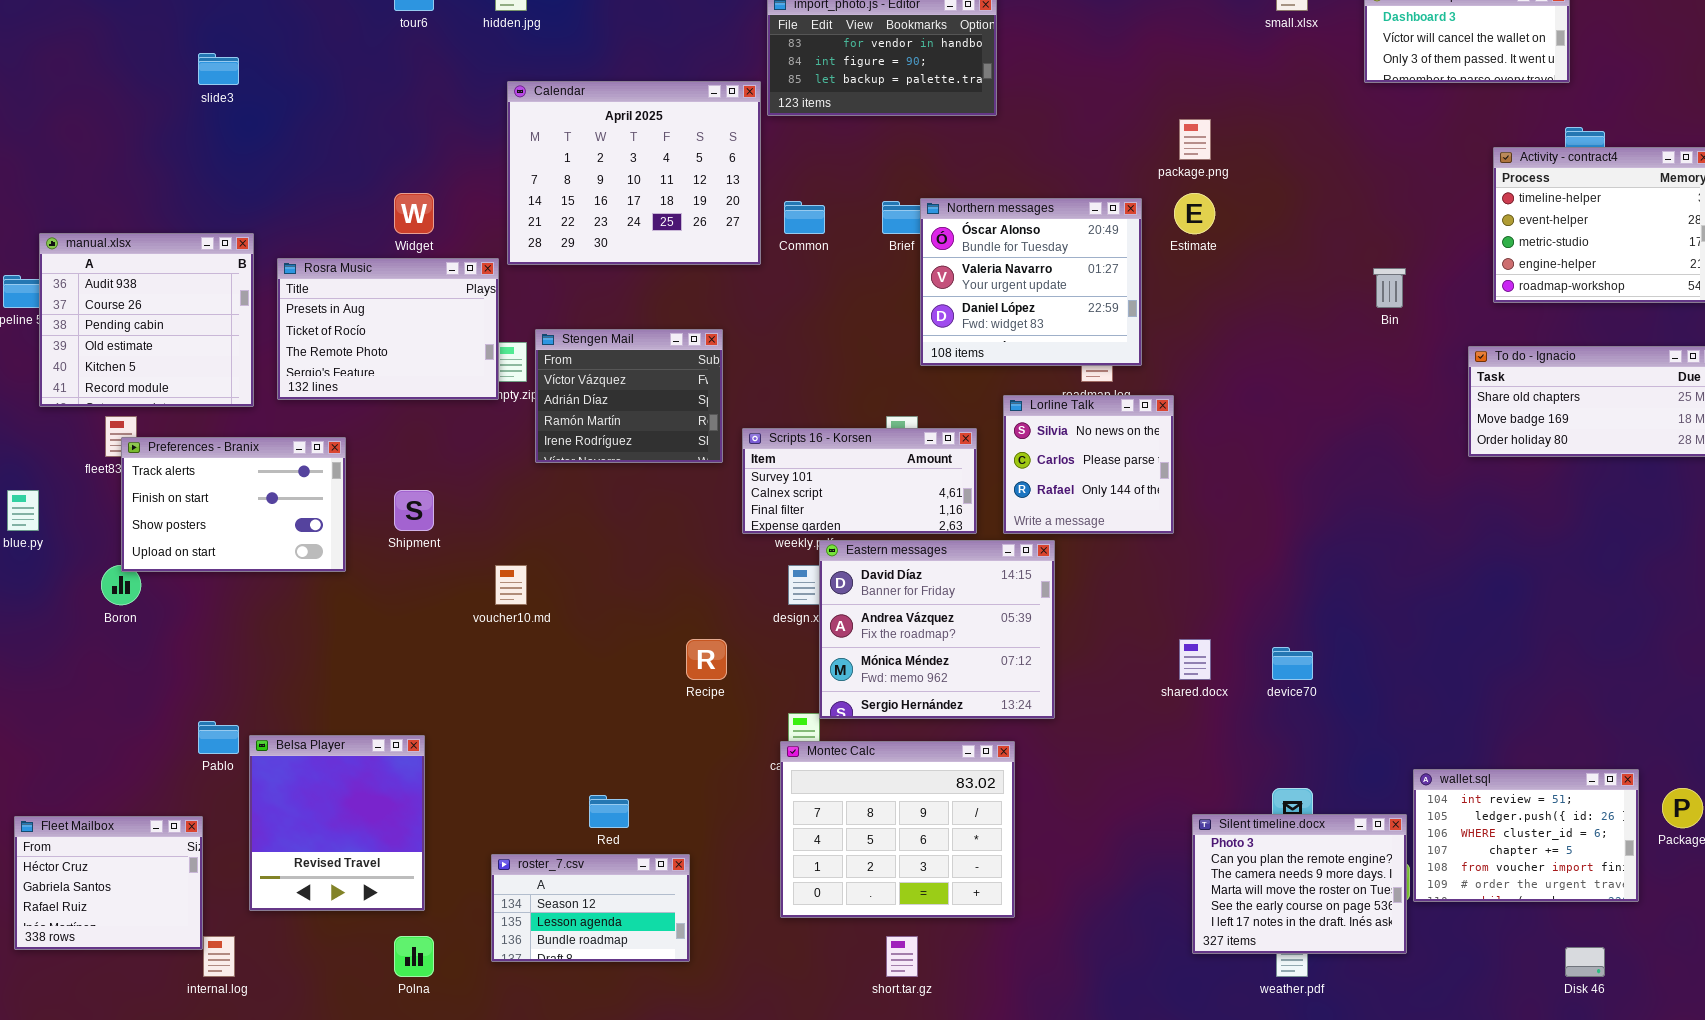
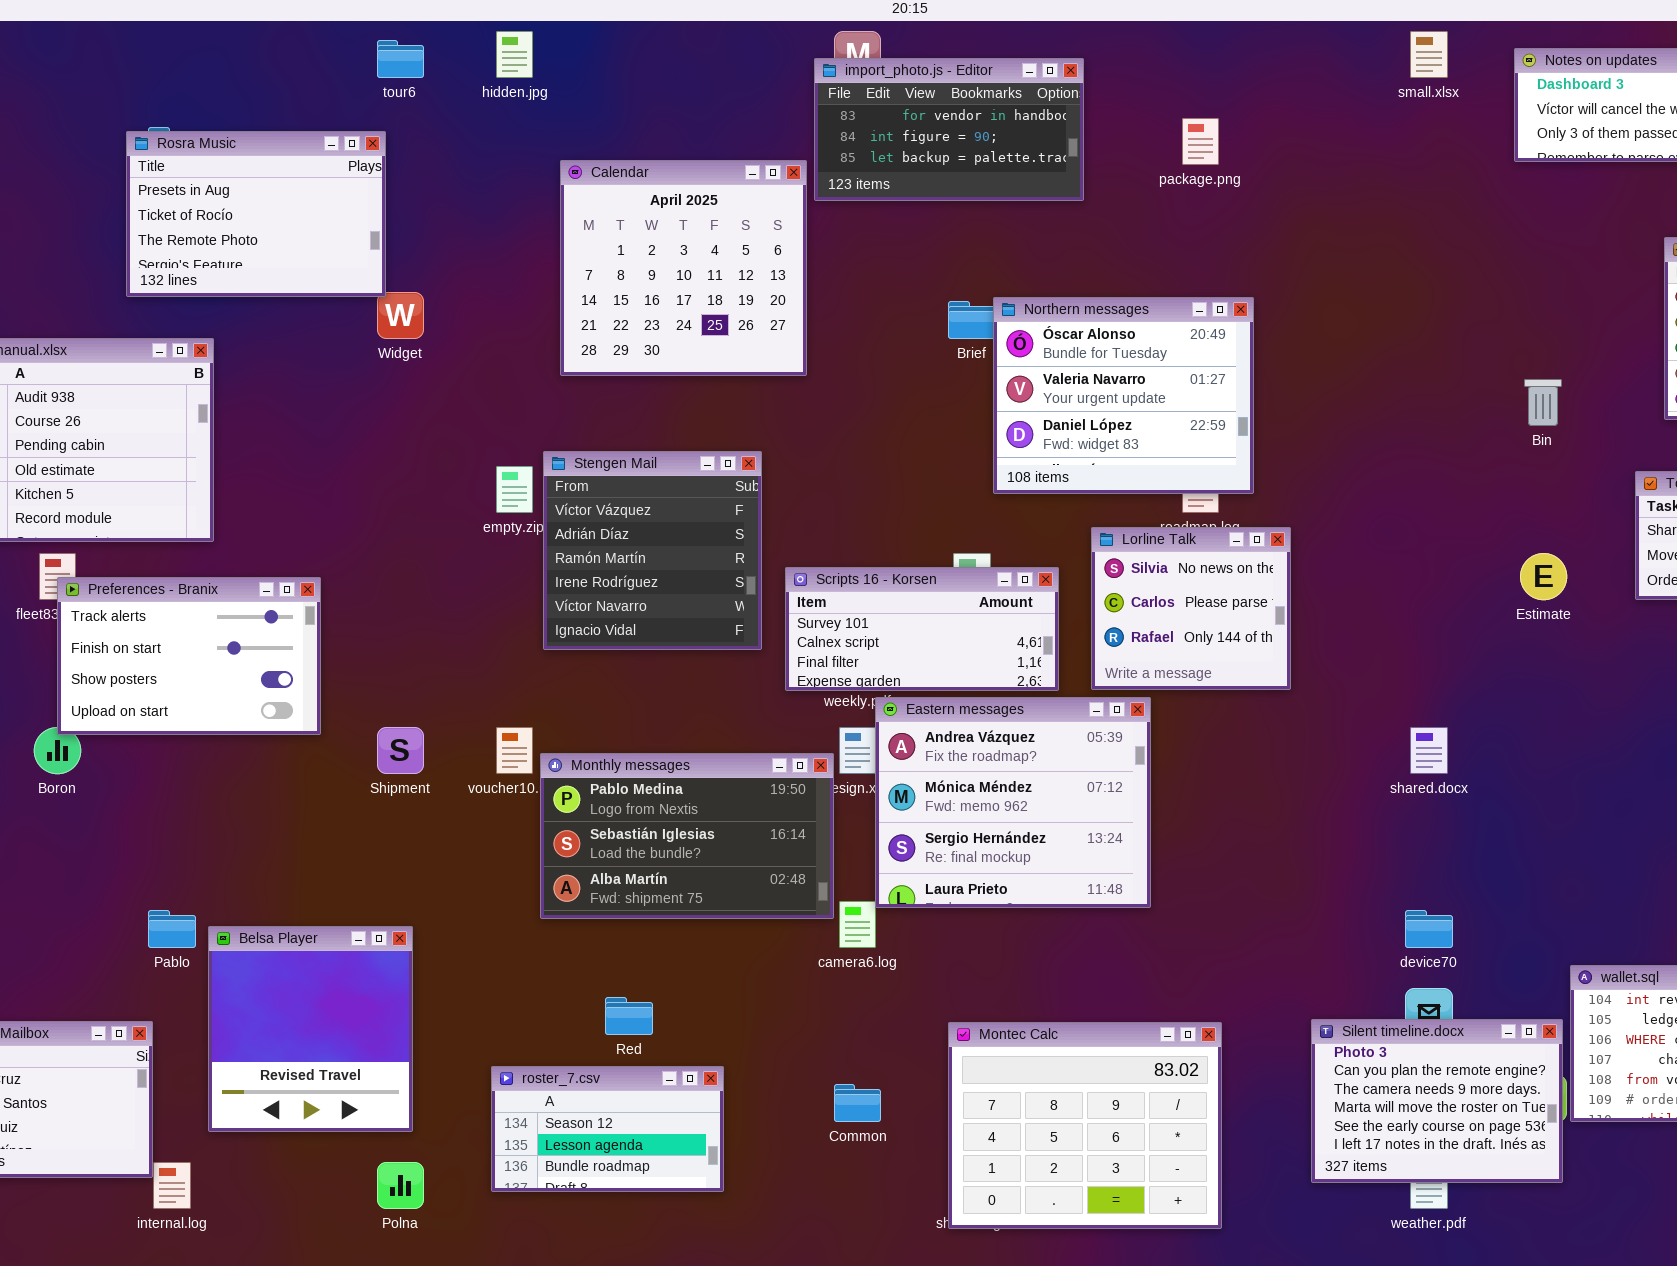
Calendar: [507,81,761,265] -> [560,160,807,376], resized
package.png: [1179,119,1211,160] -> [1182,118,1219,165], moved
Estimate: [1174,193,1215,234] -> [1520,553,1567,600], moved
Common: [784,201,825,234] -> [834,1084,881,1122], moved
Rosra Music: [277,258,499,400] -> [126,131,386,297], moved
Stengen Mail: [535,329,723,463] -> [543,451,762,650], resized
Shipment: [394,490,434,531] -> [377,727,424,774], moved
Eastern messages: [819,540,1055,719] -> [875,697,1151,908], scrolled down 1 row
Monthly messages: none -> [540,753,834,919], opened
shared.docx: [1179,639,1211,680] -> [1410,727,1448,774], moved
device70: [1272,647,1313,680] -> [1405,910,1453,948], moved
Montec Calc: [780,741,1015,918] -> [948,1022,1222,1229], moved

